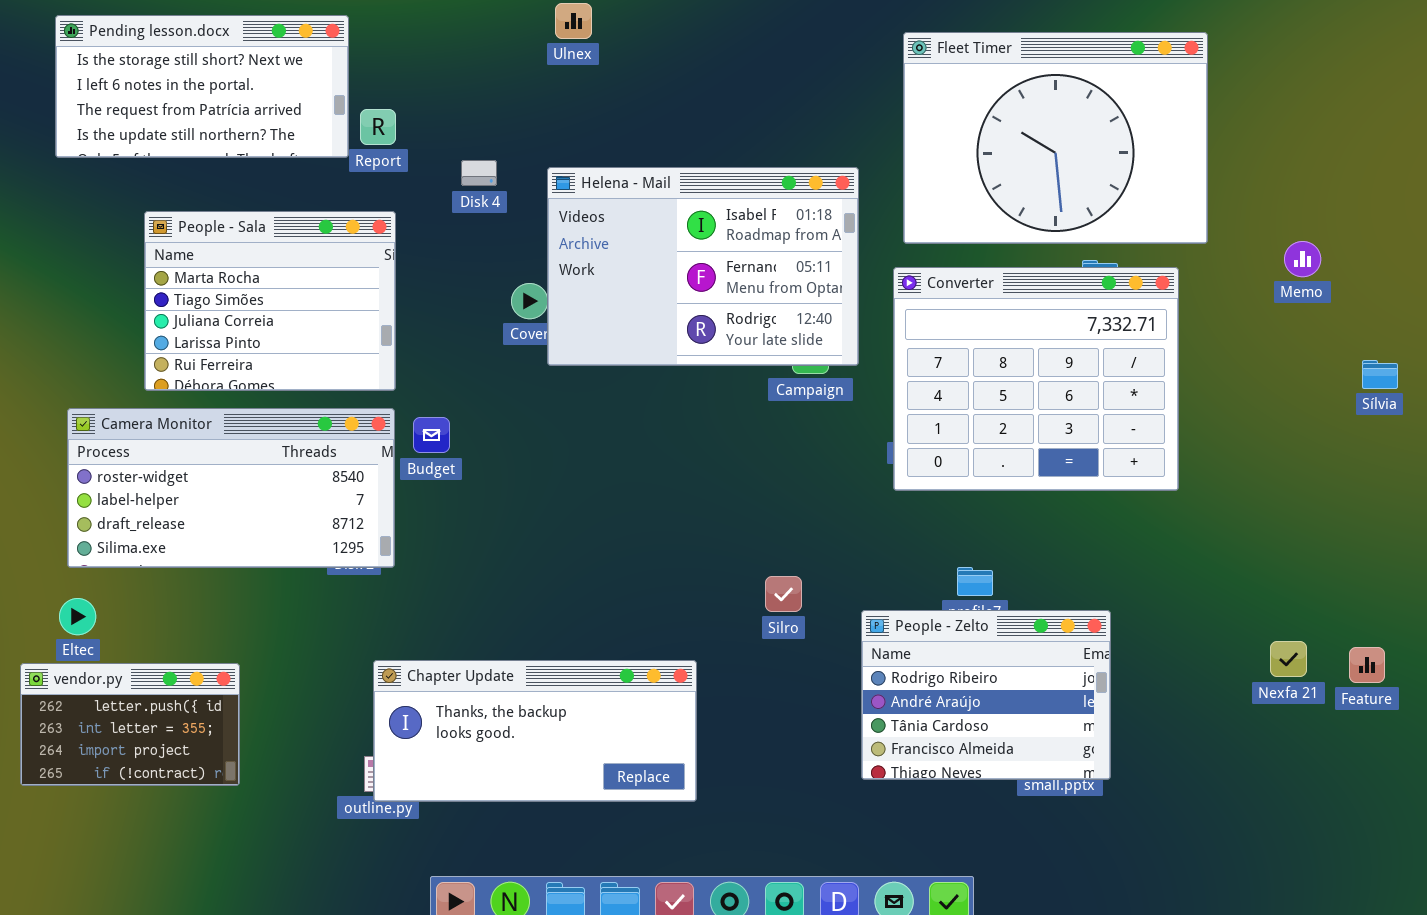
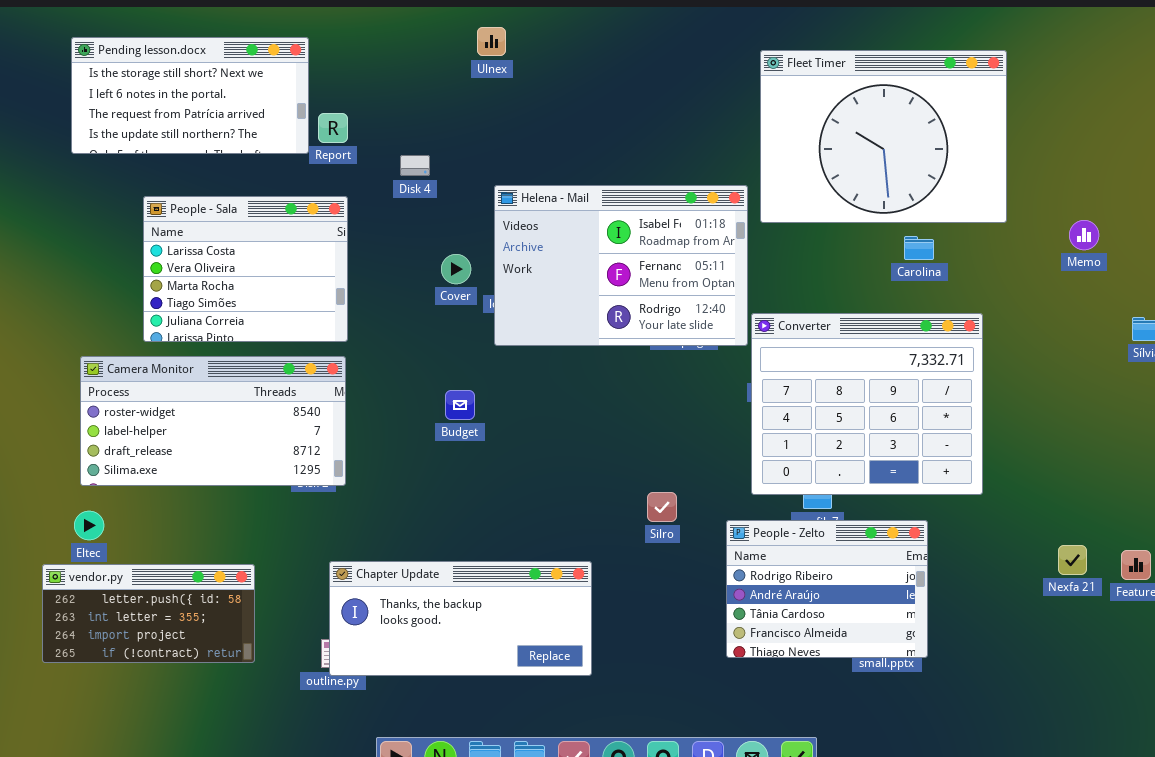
Helena - Mail: [547,167,859,366] -> [494,185,748,346], moved
People - Sala: [144,211,396,391] -> [143,196,348,342], scrolled up 2 rows
Converter: [893,267,1179,491] -> [751,313,983,495], moved
Budget: [413,417,450,453] -> [445,390,475,420], moved
vendor.py: [20,663,240,786] -> [42,564,255,663], resized

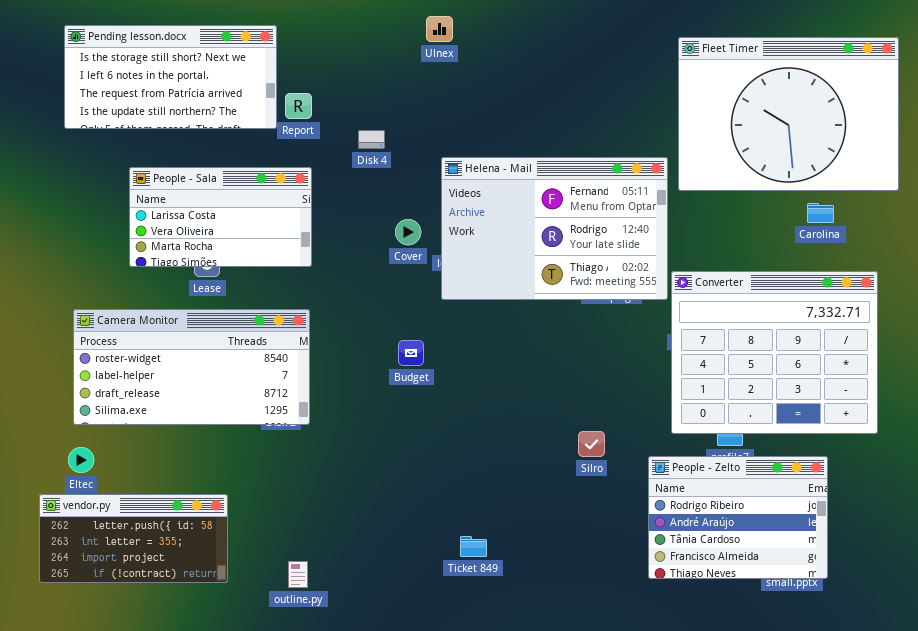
Helena - Mail: [494,185,748,346] -> [441,157,668,300], scrolled down 1 row
People - Sala: [143,196,348,342] -> [129,167,312,267], resized
Chapter Update: [329,561,592,676] -> none, closed

